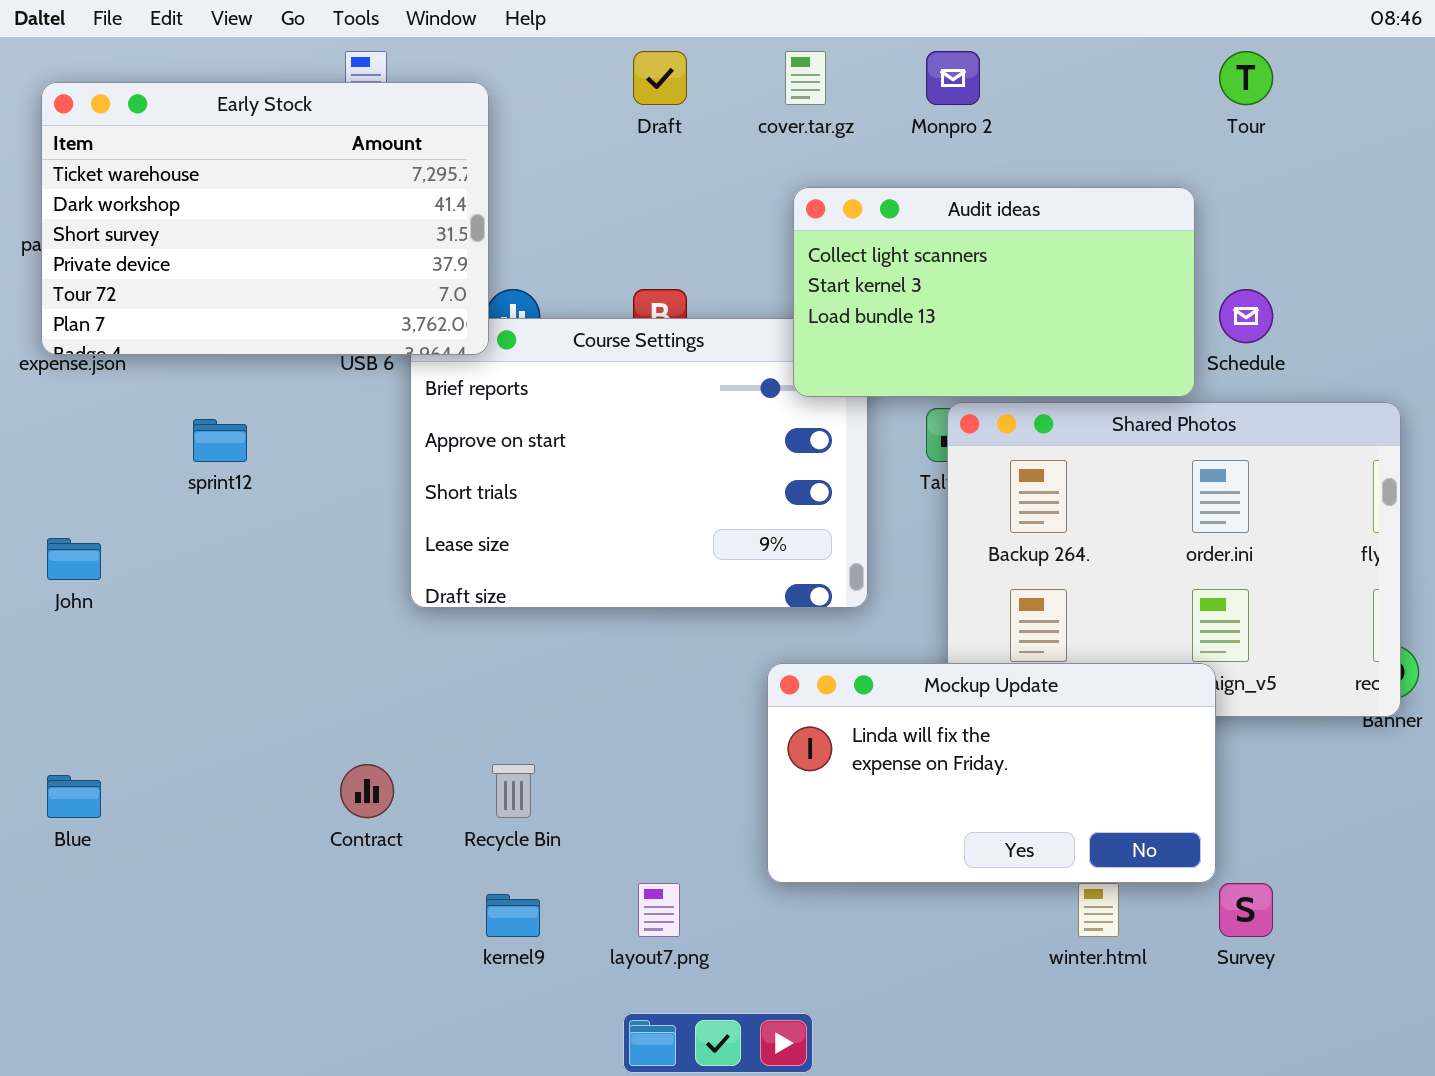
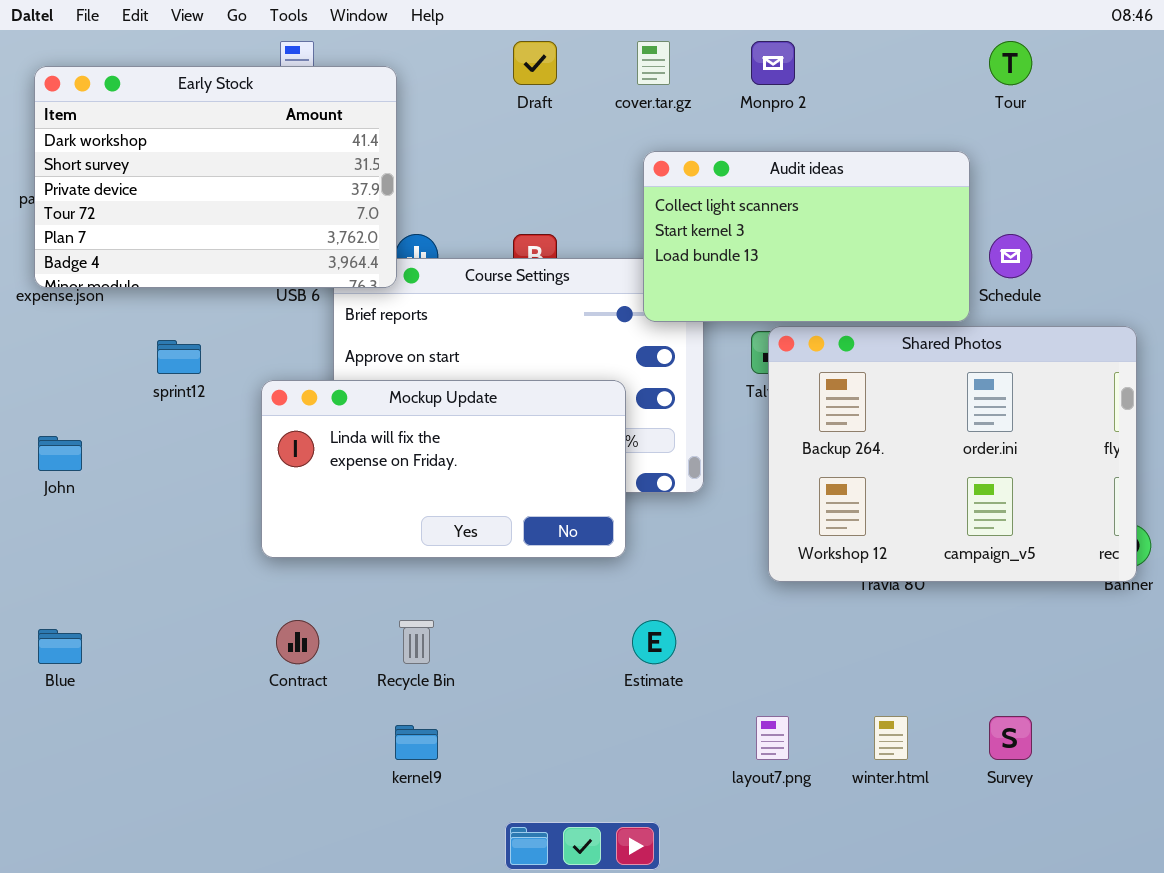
Early Stock: [41,82,489,355] -> [34,66,397,288], scrolled down 1 row
Mockup Update: [767,663,1216,883] -> [261,380,626,558], moved
layout7.png: [638,883,680,937] -> [756,716,789,760], moved

